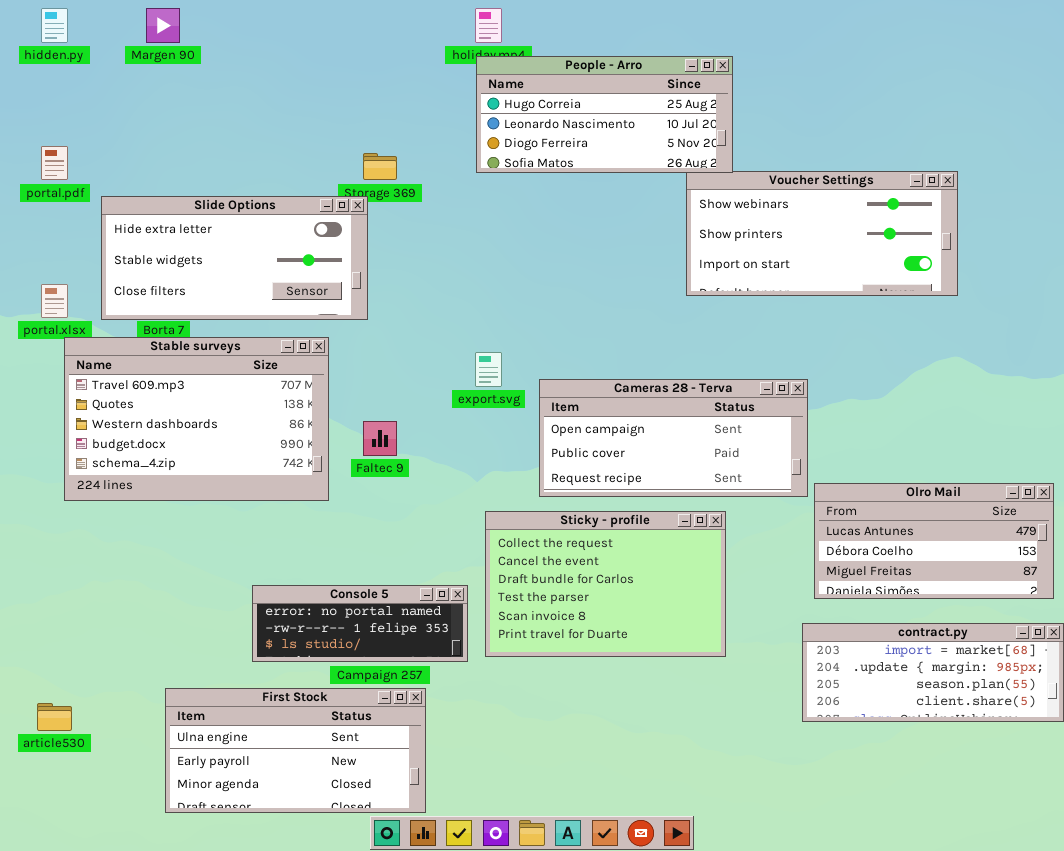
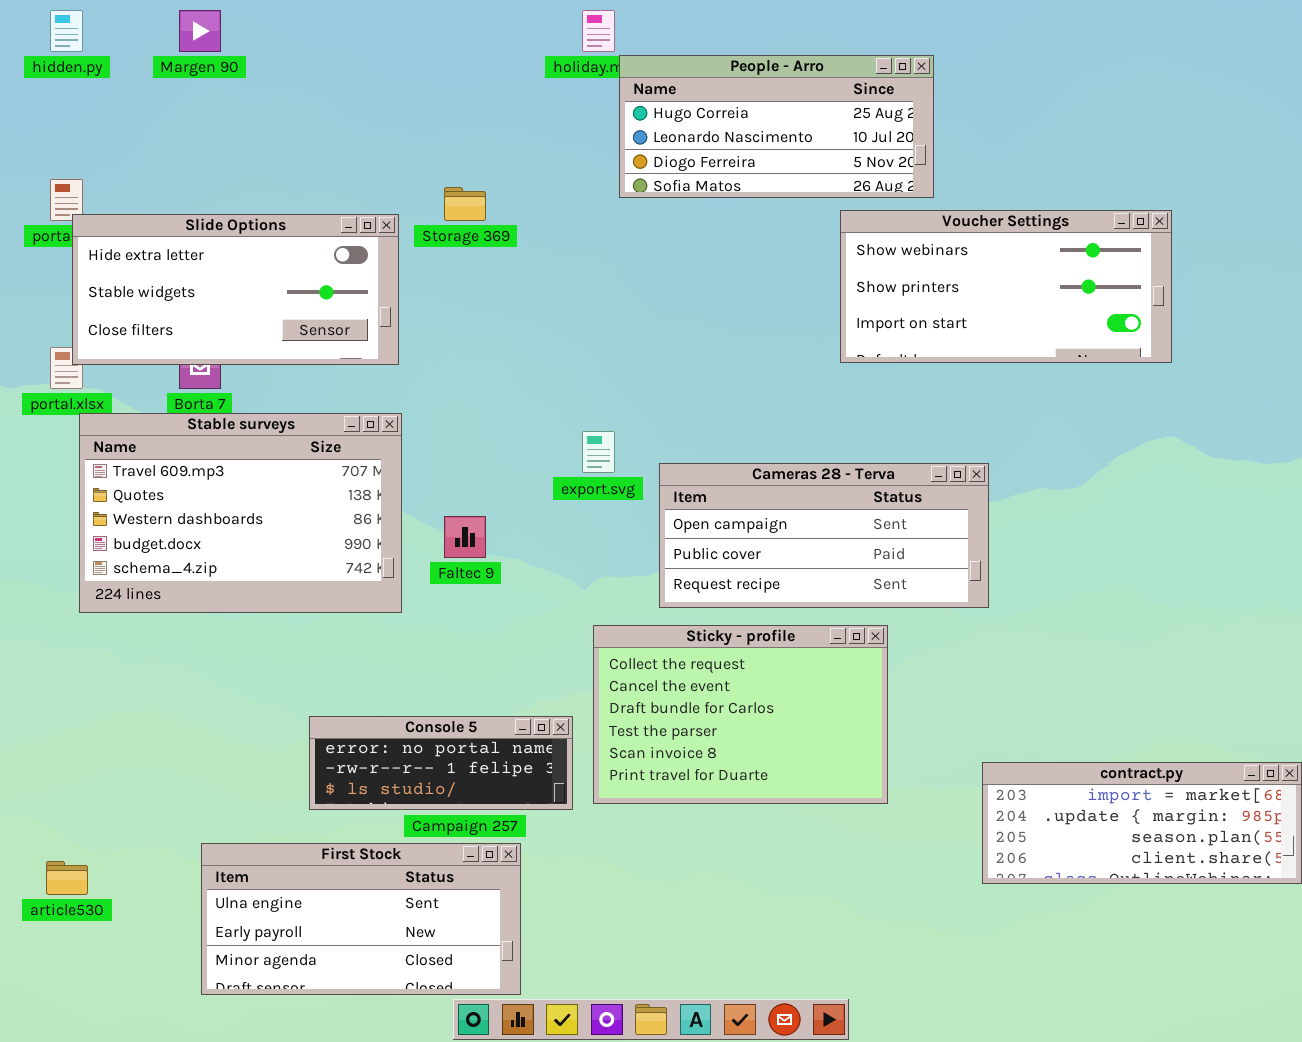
People - Arro: [476,56,733,173] -> [619,55,934,198], moved
Slide Options: [101,196,368,320] -> [72,214,399,365], moved
Olro Mail: [814,483,1054,599] -> none, closed

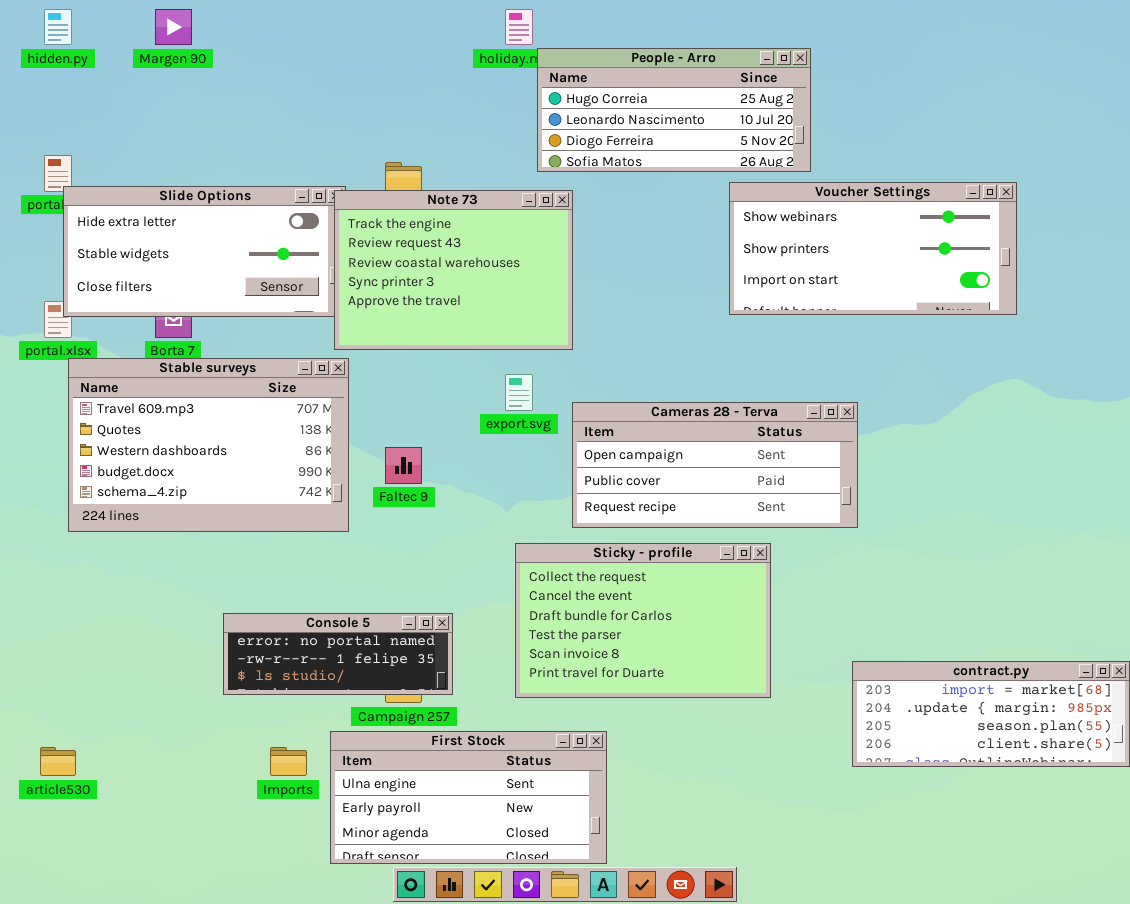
Note 73: none -> [334,190,573,350], opened
Console 5: [309,716,573,810] -> [223,613,453,695], moved
First Stock: [201,843,521,995] -> [330,731,607,864], moved

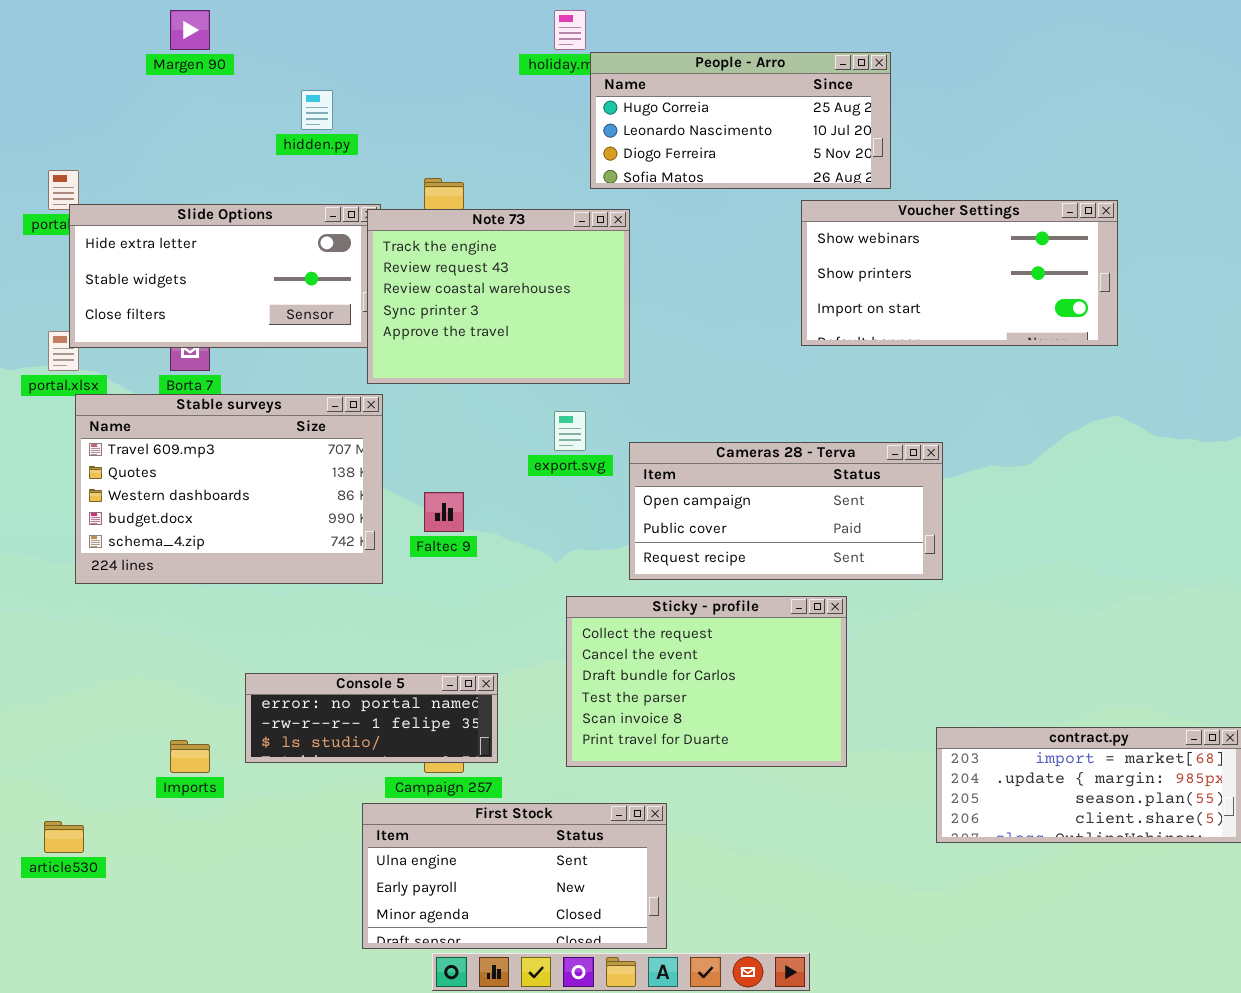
hidden.py: [44,9,72,45] -> [301,90,333,130], moved
Imports: [270,747,307,776] -> [170,740,210,773], moved

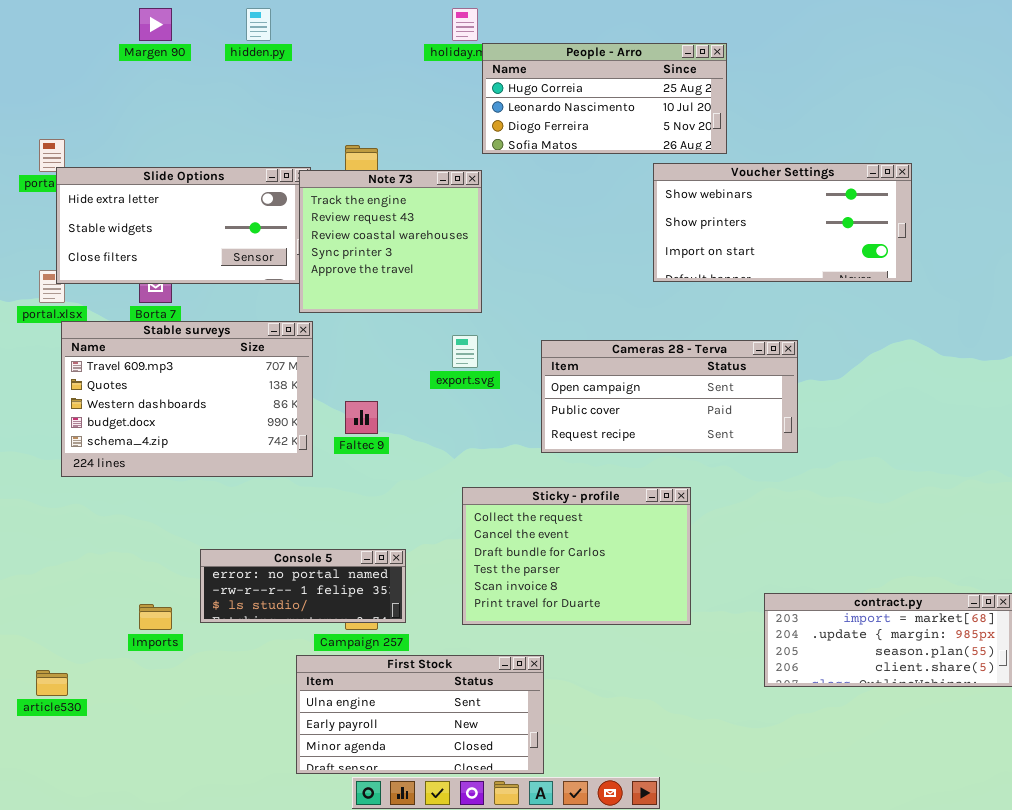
hidden.py: [301,90,333,130] -> [246,8,271,41], moved
Note 73: [367,209,630,384] -> [299,170,482,313], resized
Cameras 28 - Terva: [629,442,943,580] -> [541,340,798,453], moved

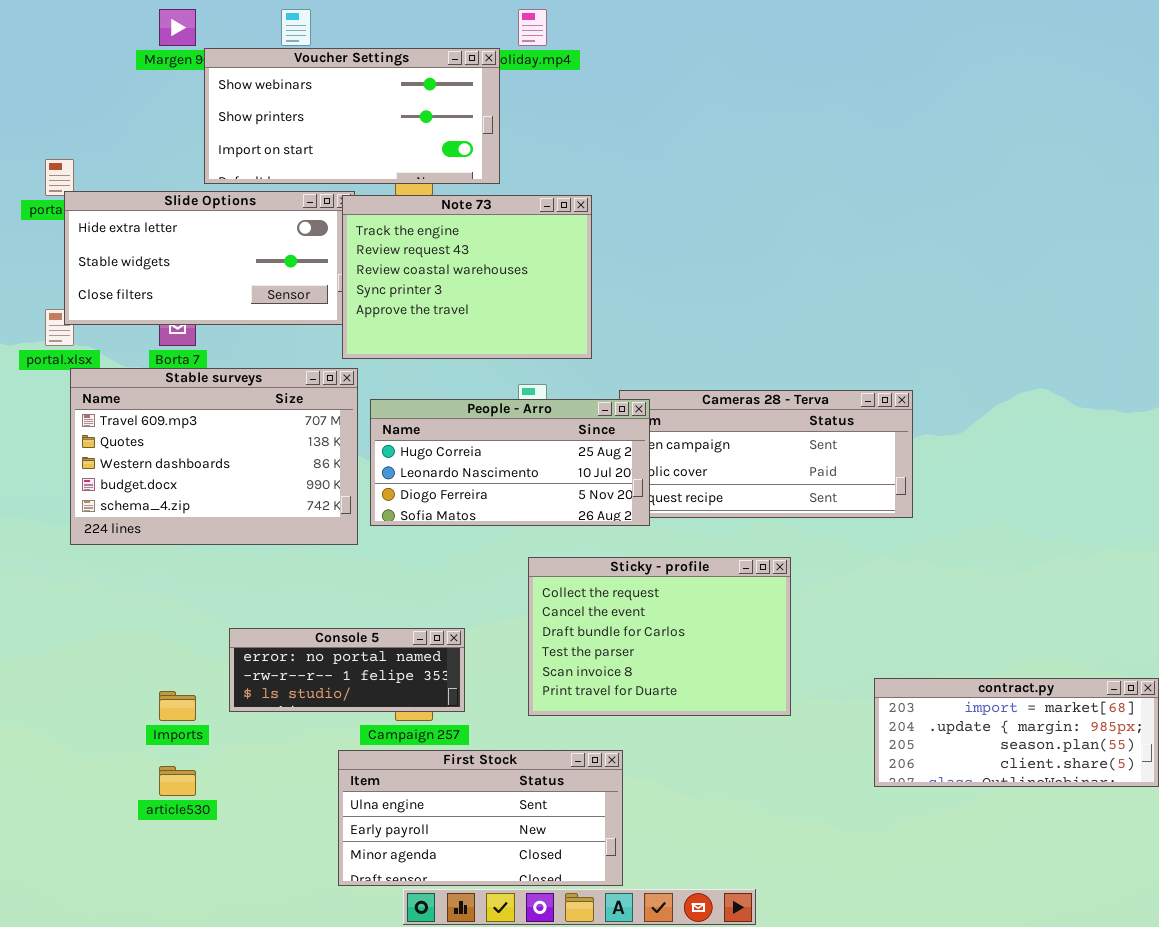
People - Arro: [482,43,727,154] -> [370,399,650,526], moved
Voucher Settings: [653,163,912,282] -> [204,48,500,184], moved
Note 73: [299,170,482,313] -> [342,195,592,359], resized
article530: [36,670,68,696] -> [159,766,196,796], moved

